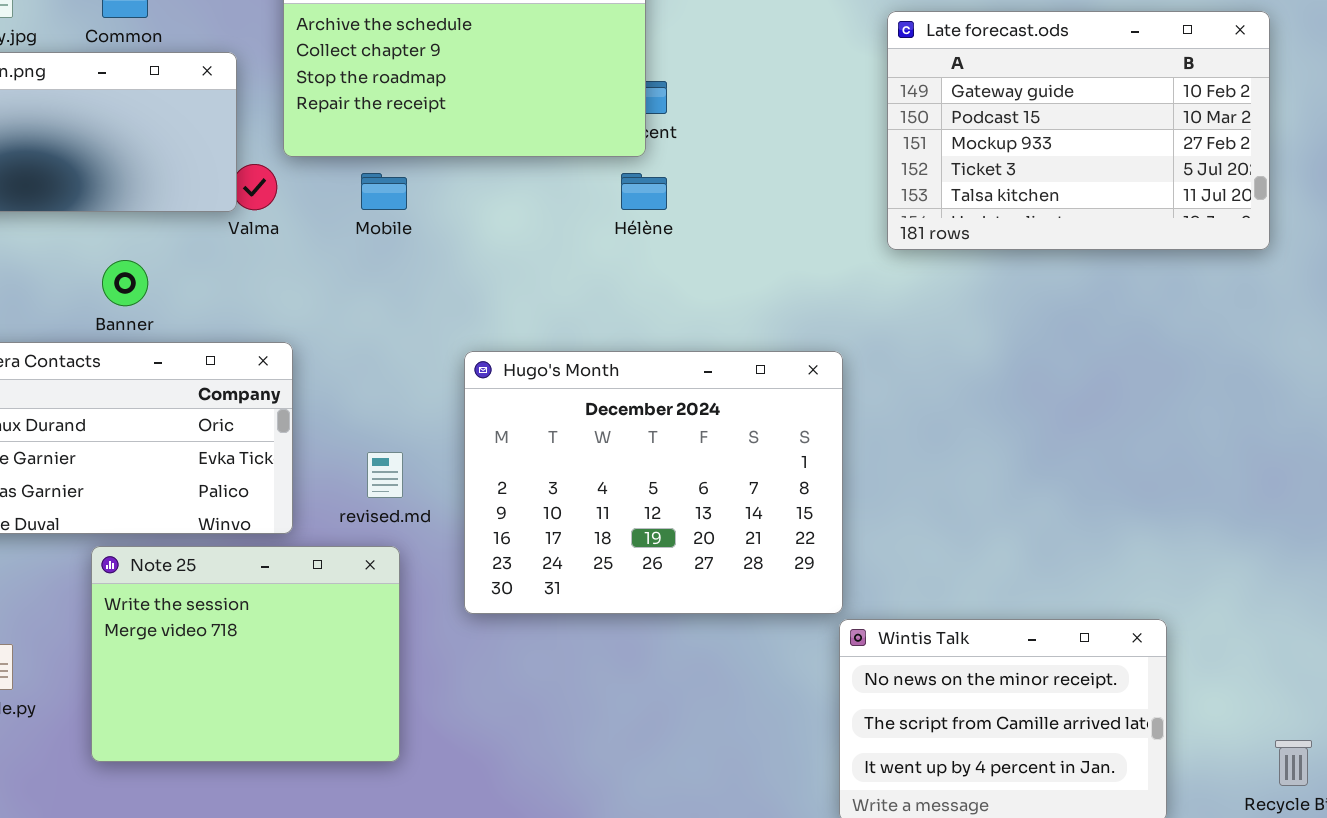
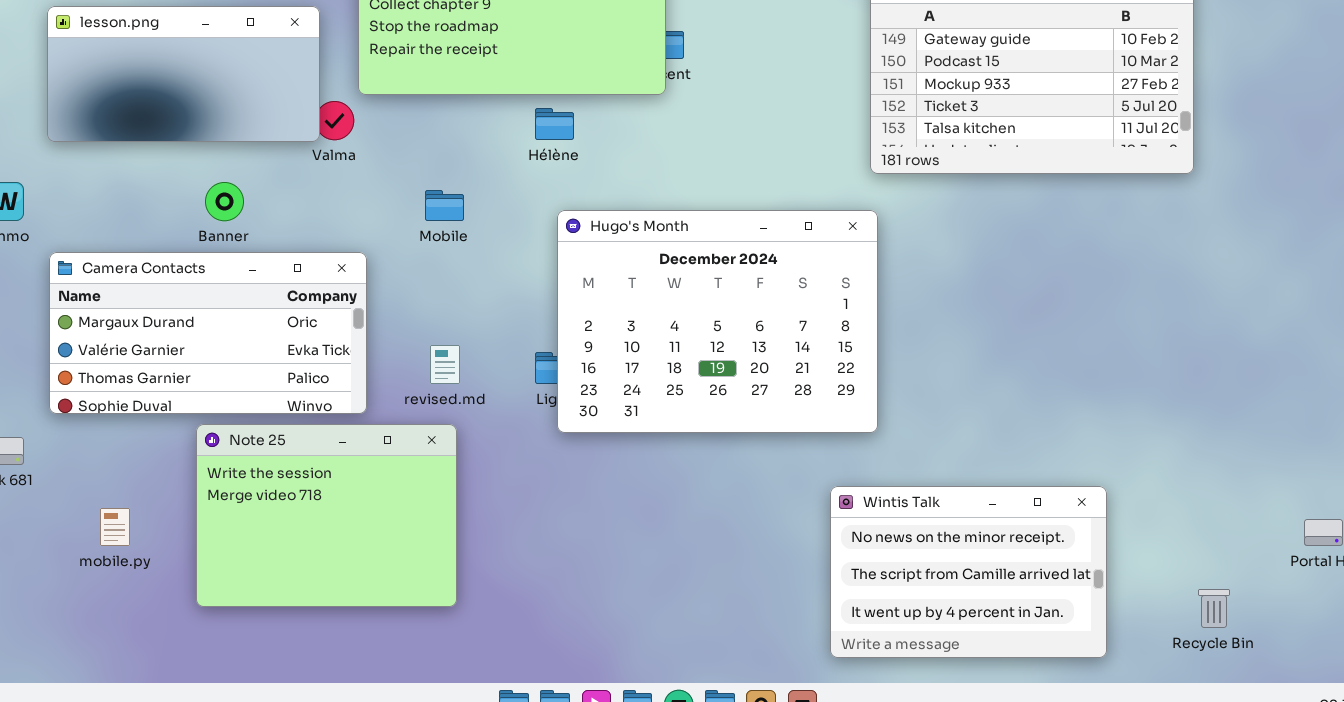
Mobile: [361,173,407,210] -> [425,190,464,221], moved
Hélène: [621,173,667,210] -> [535,108,574,140], moved
Hugo's Month: [464,351,843,614] -> [557,210,878,433], moved

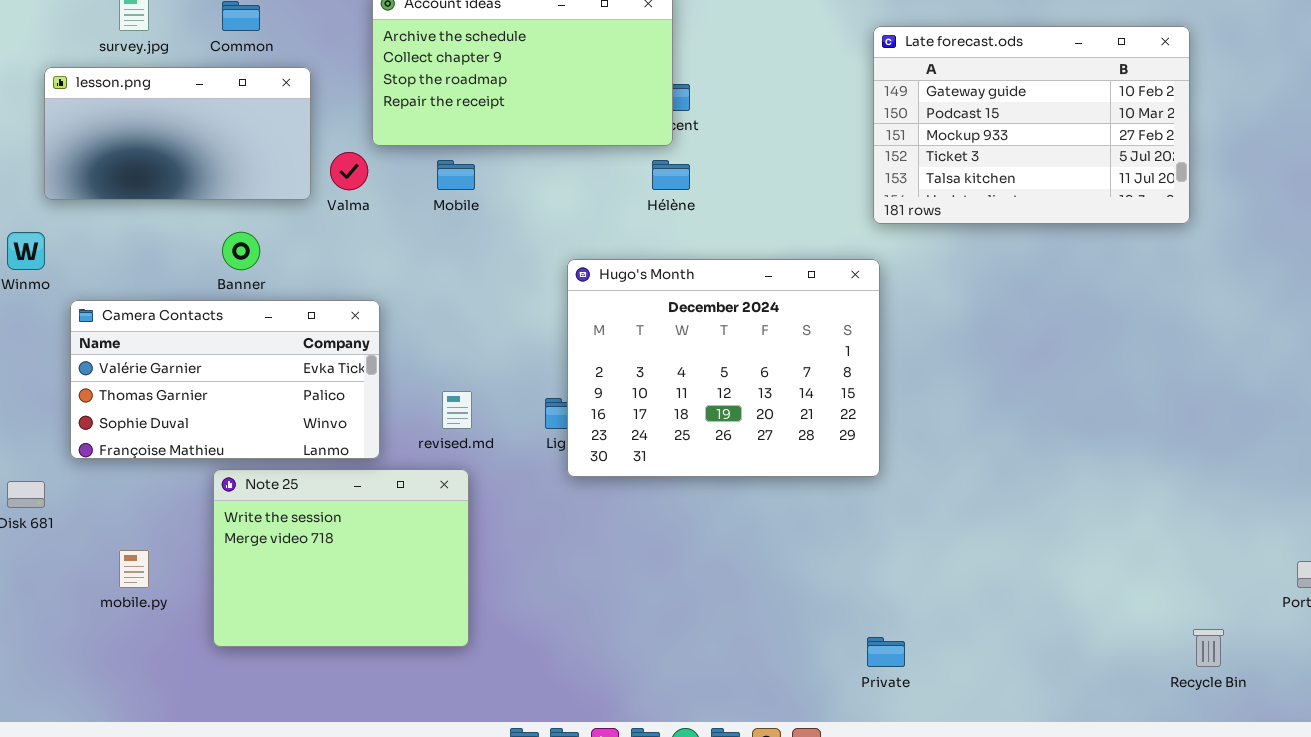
lesson.png: [47,6,320,142] -> [44,67,311,200], moved
Hélène: [535,108,574,140] -> [652,160,690,190], moved
Mobile: [425,190,464,221] -> [437,160,475,190], moved
Camera Contacts: [49,252,367,414] -> [70,300,380,459], scrolled down 1 row
Wintis Talk: [830,486,1107,658] -> none, closed

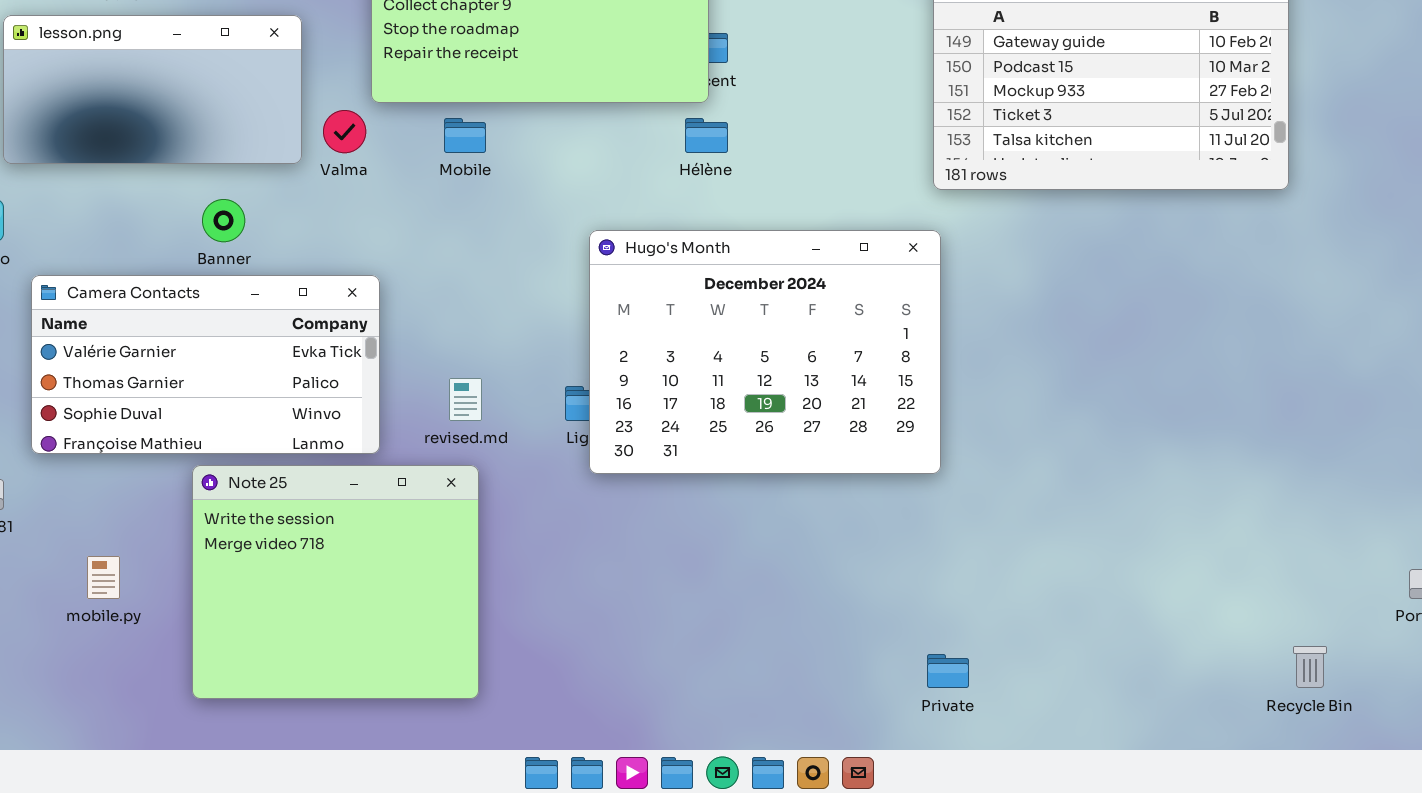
Note 25: [213,469,469,647] -> [192,465,479,699], resized

